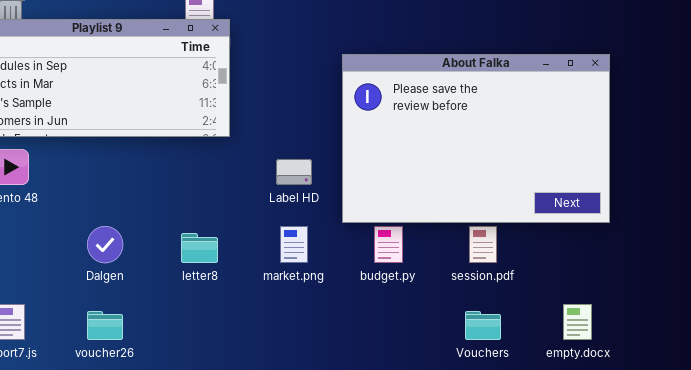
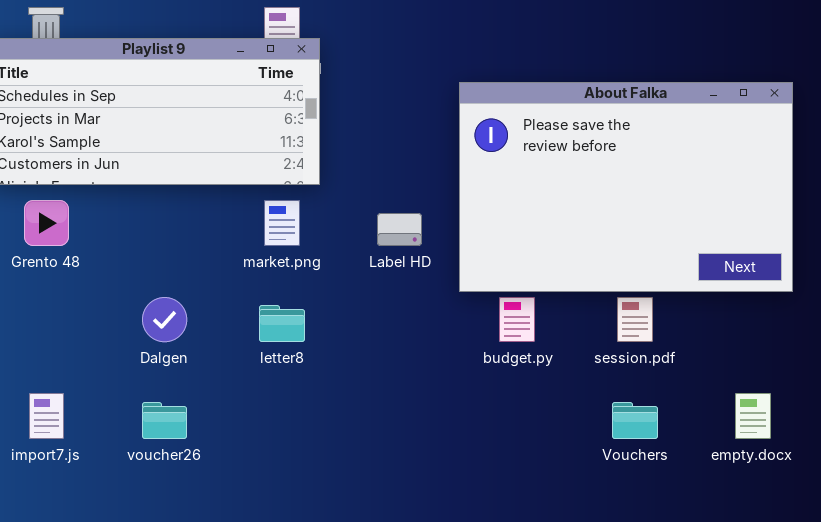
market.png: [280,226,308,263] -> [264,200,300,246], moved

